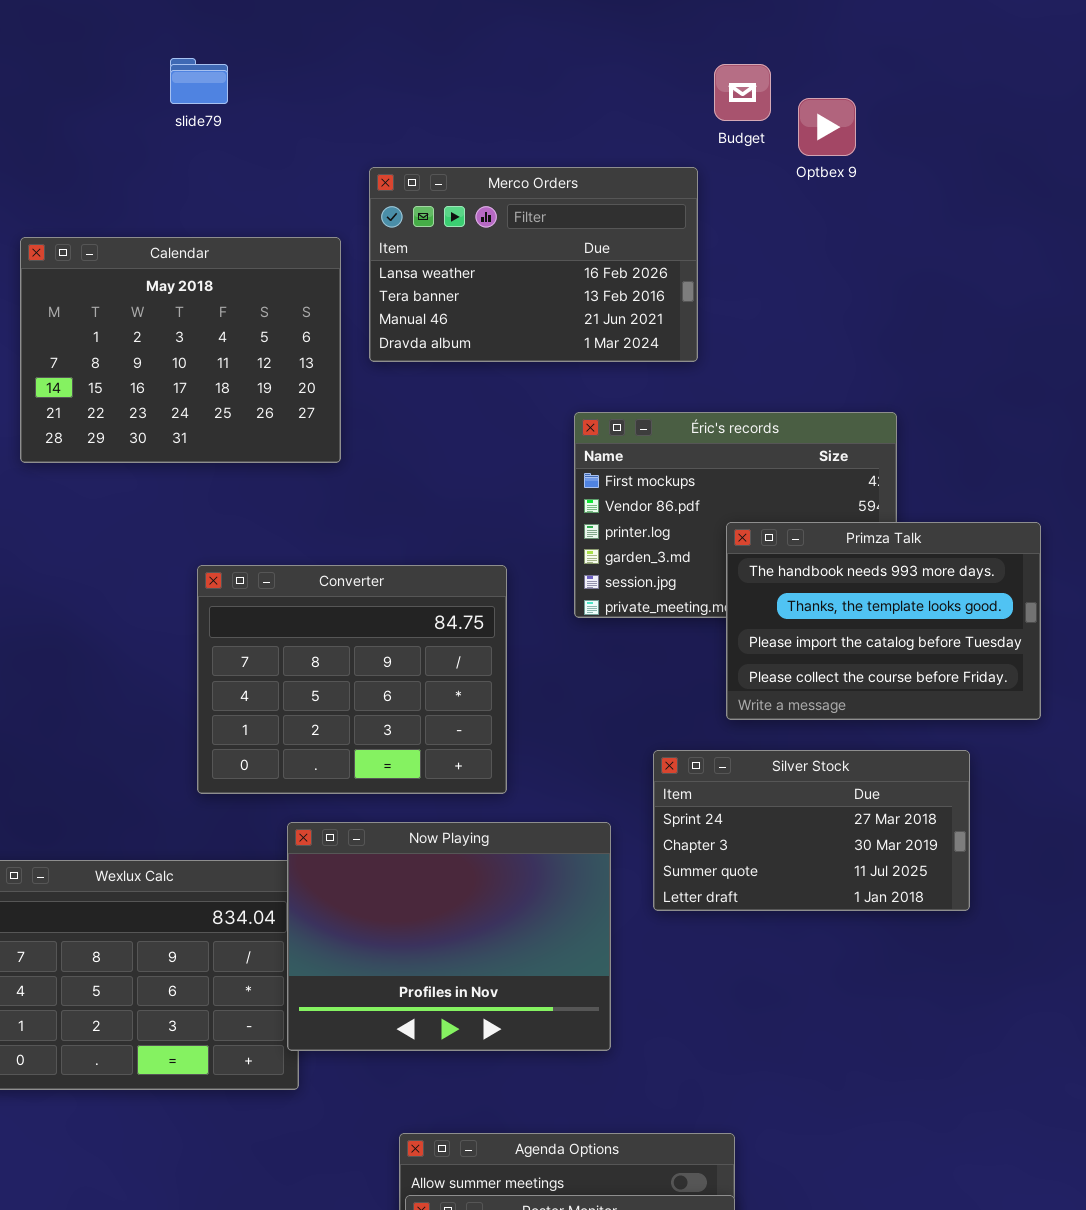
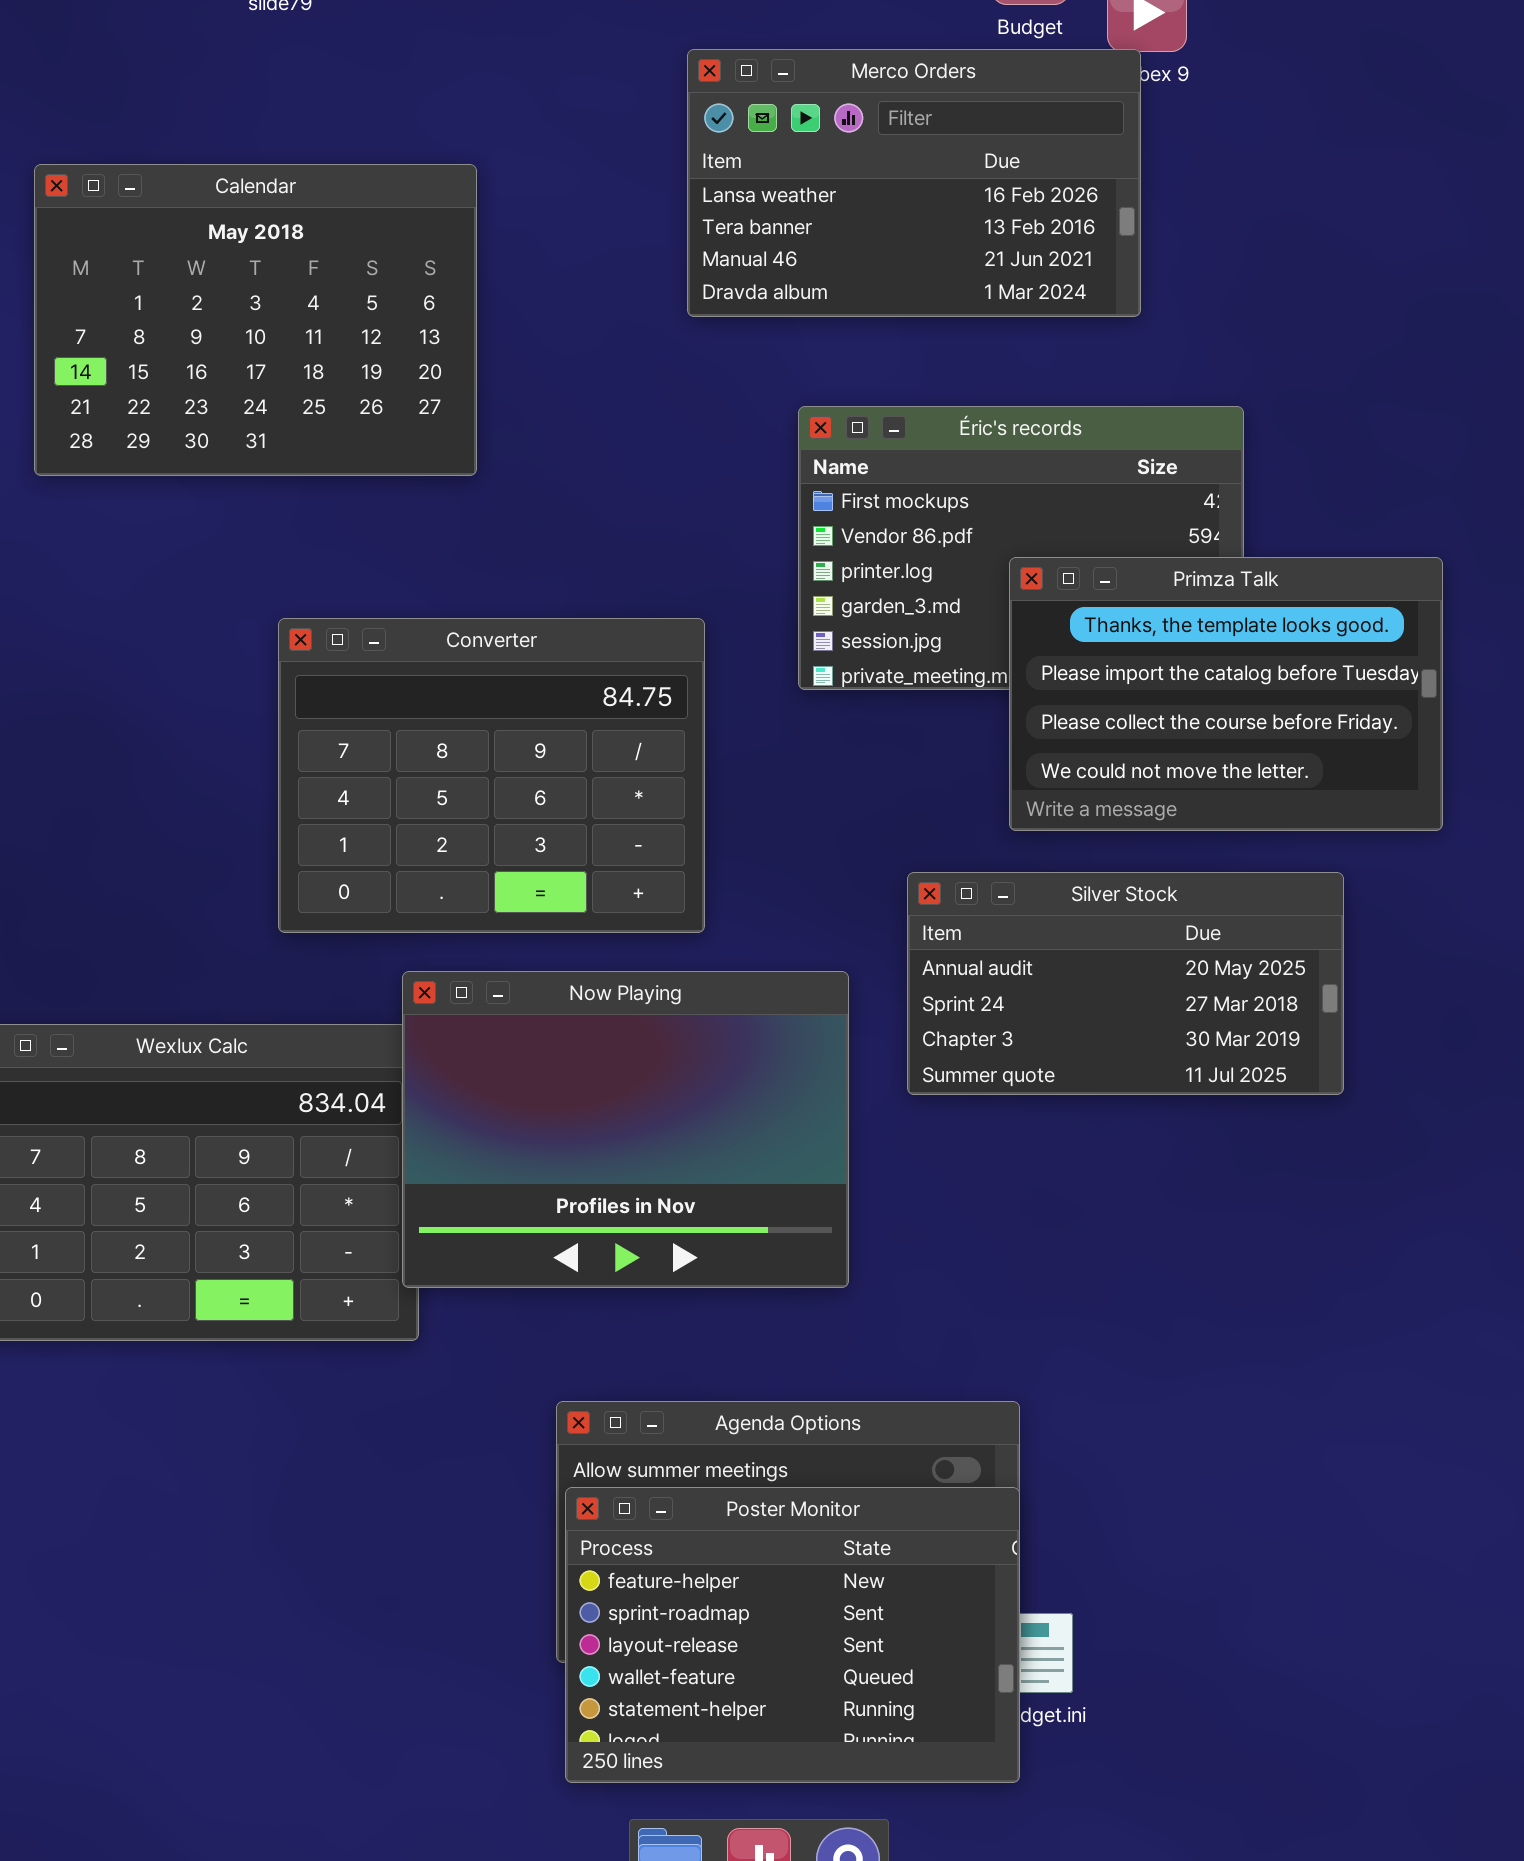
Merco Orders: [369,167,698,362] -> [687,49,1141,317], moved
Primza Talk: [726,522,1041,720] -> [1009,557,1443,831], scrolled down 1 row
Silver Stock: [653,750,970,911] -> [907,872,1344,1095], scrolled up 1 row

